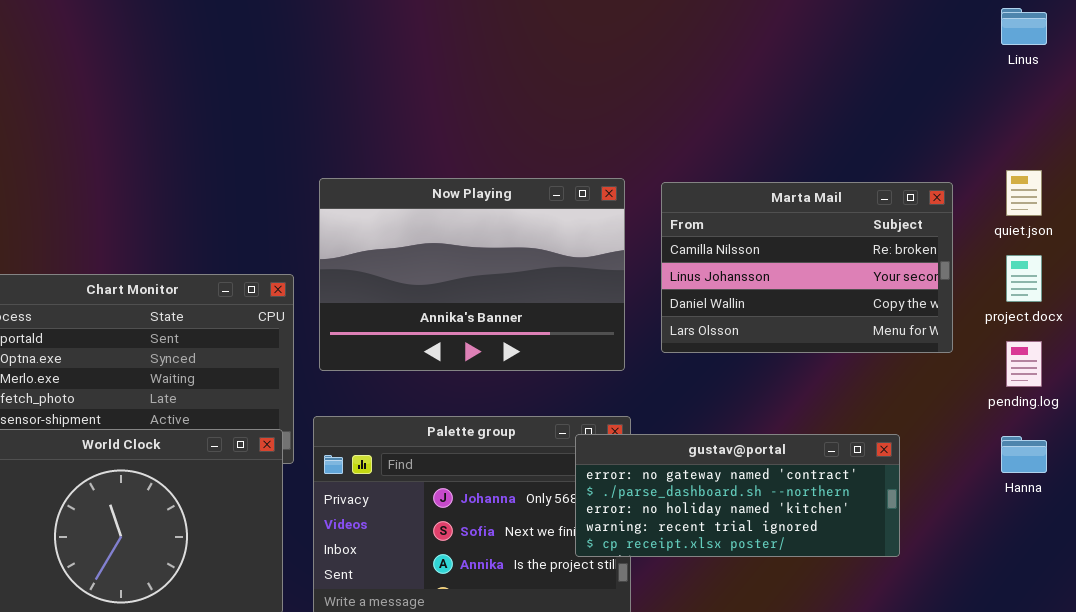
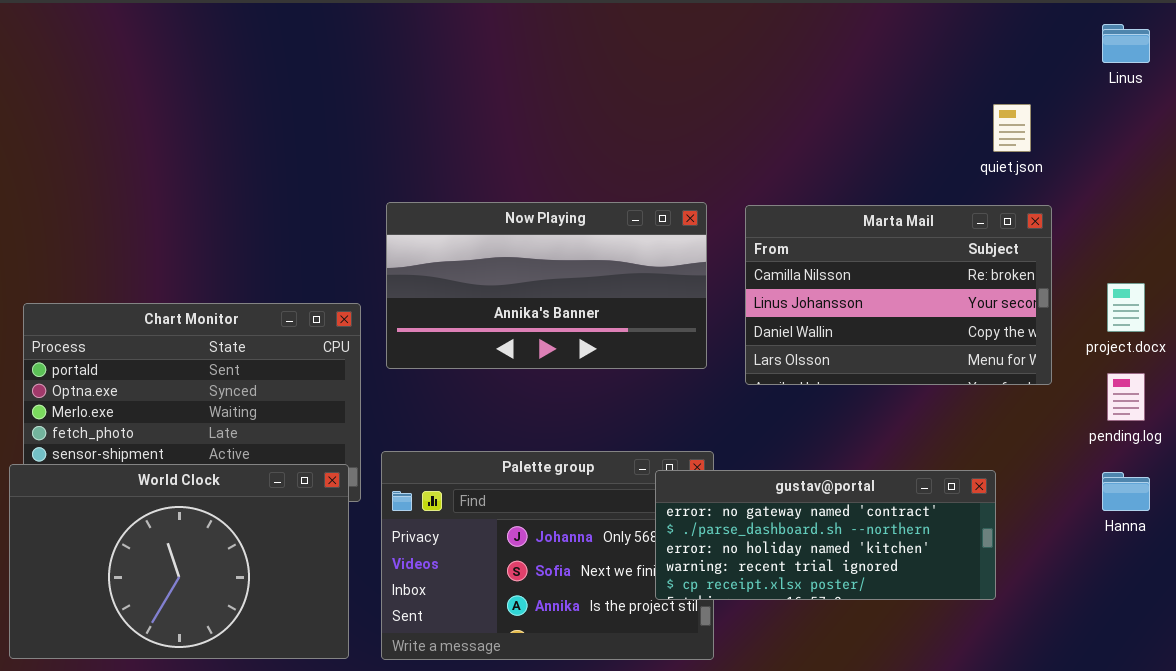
quiet.json: [1006,170,1042,216] -> [993,104,1031,152], moved
Now Playing: [319,178,625,371] -> [386,202,707,369], resized

